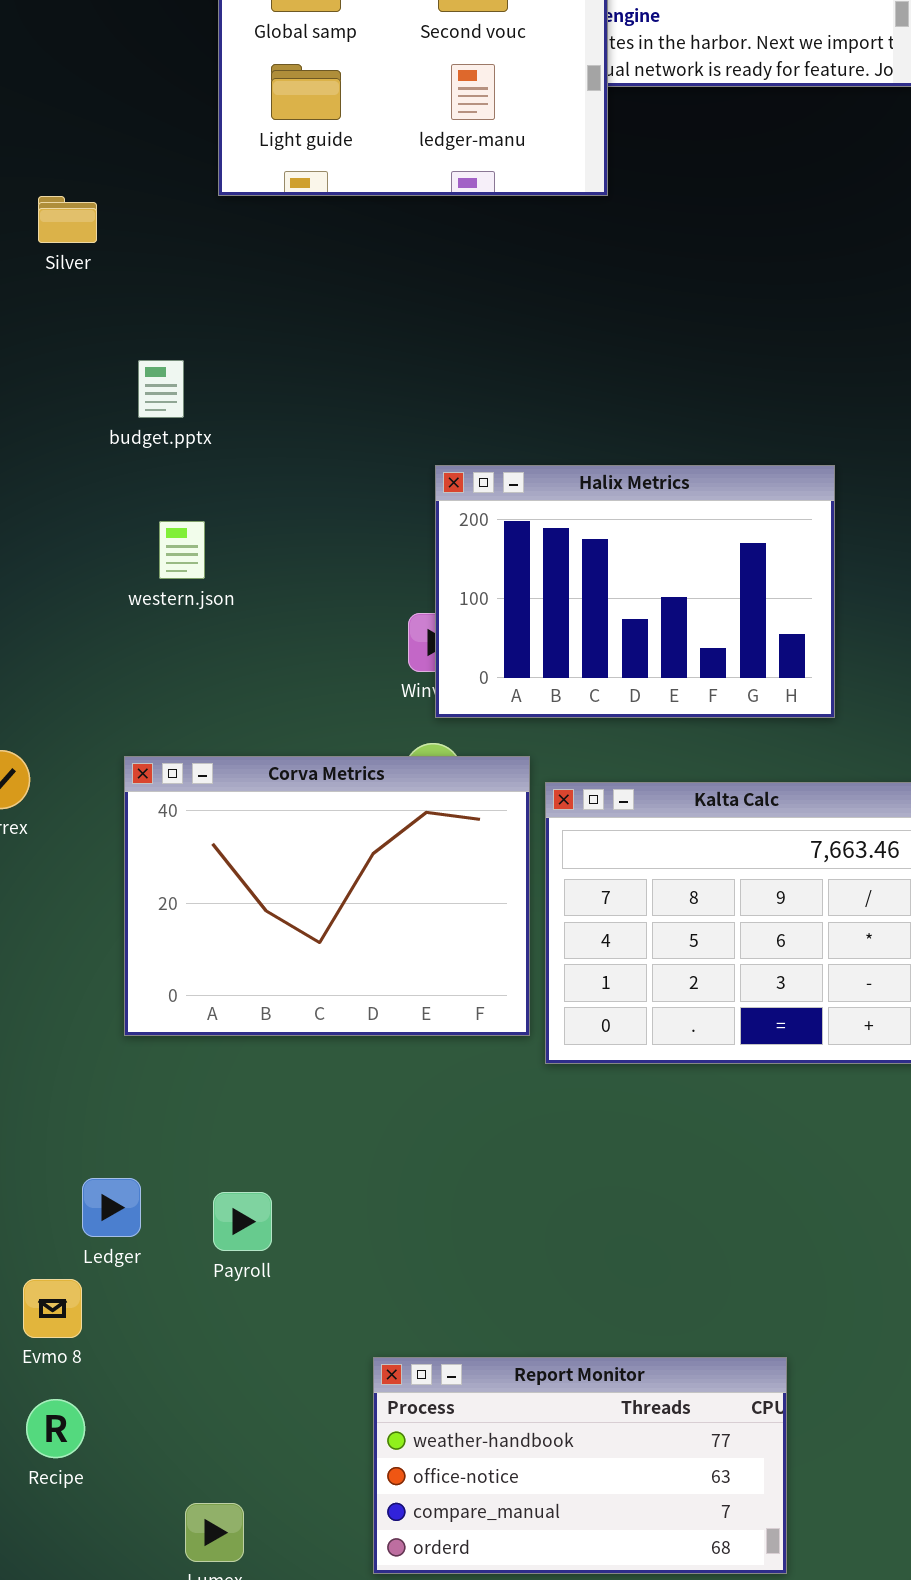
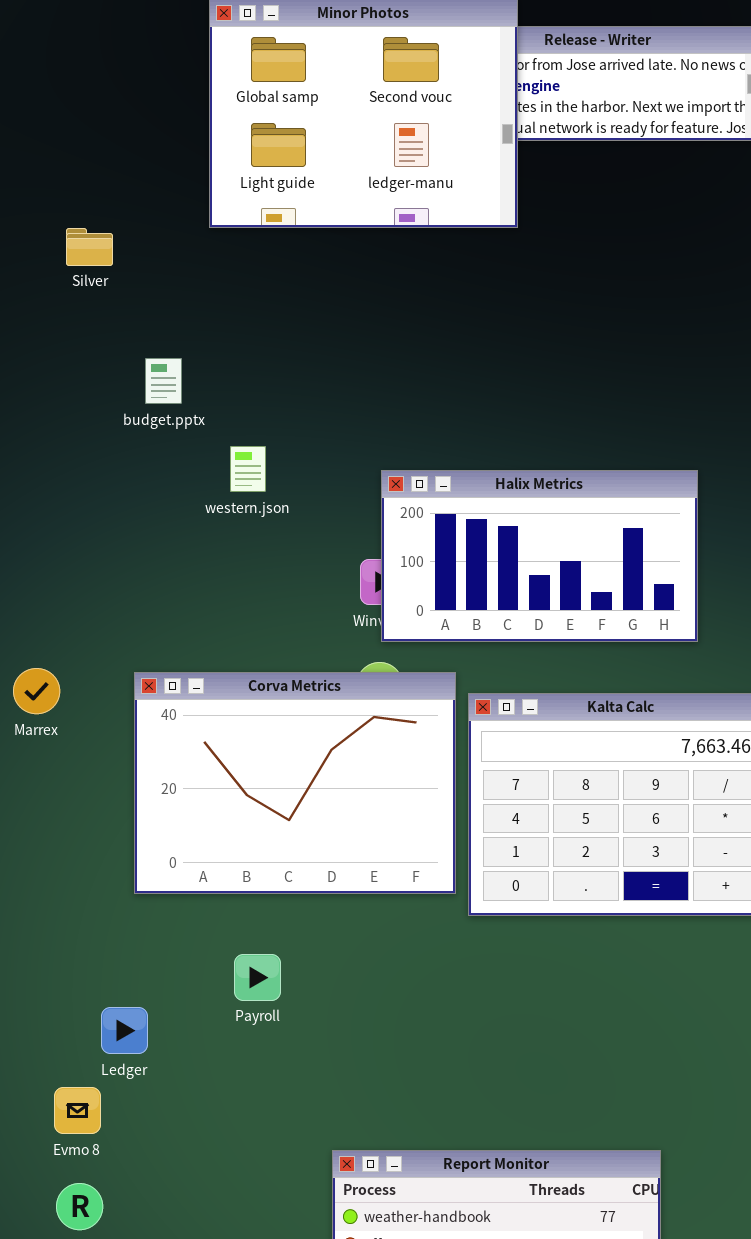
Halix Metrics: [435,465,835,718] -> [381,470,698,642], resized
western.json: [159,521,205,579] -> [230,446,266,492], moved
Payroll: [213,1192,272,1251] -> [234,954,281,1001], moved

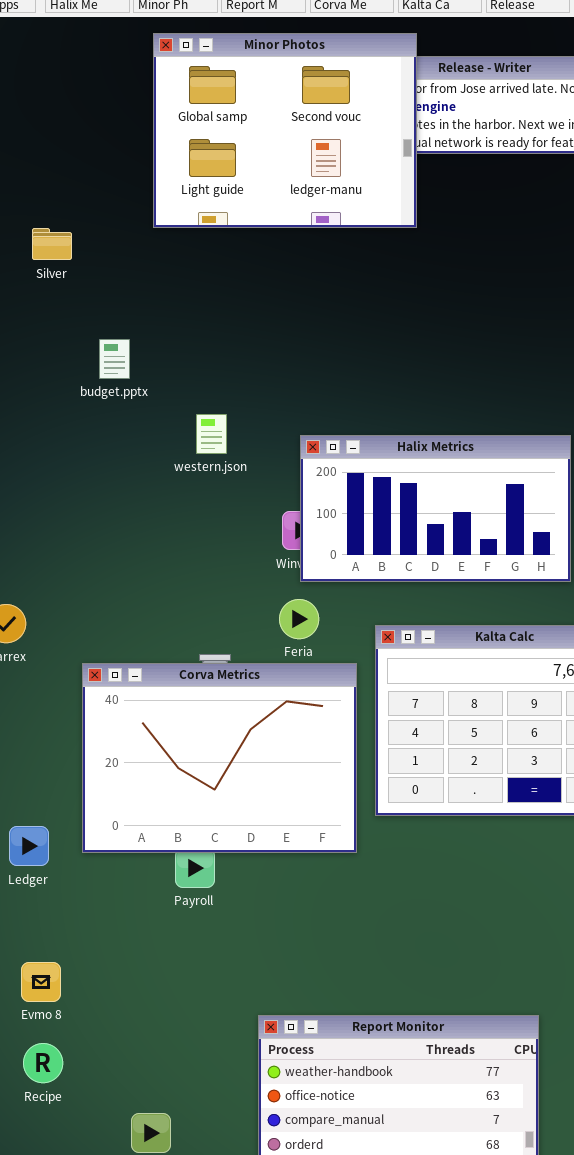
western.json: [230,446,266,492] -> [196,414,227,454], moved
Corva Metrics: [134,672,456,894] -> [82,663,357,853], moved
Ledger: [101,1007,148,1054] -> [9,826,49,866], moved

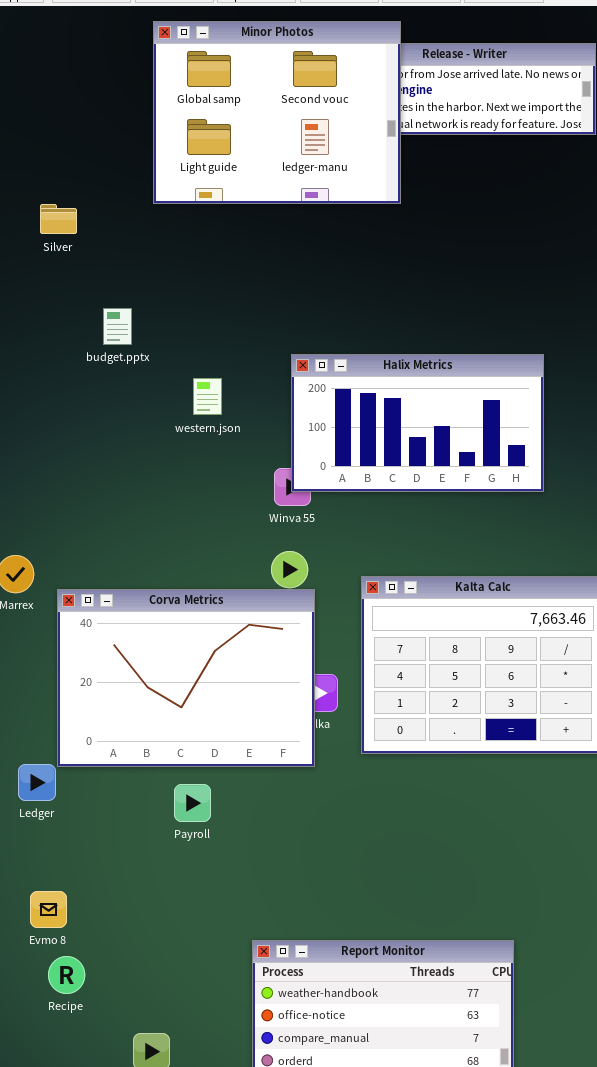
Halix Metrics: [300,435,571,582] -> [291,354,544,492], moved
Corva Metrics: [82,663,357,853] -> [57,589,315,767], moved
Recipe: [23,1043,63,1083] -> [48,956,85,994], moved

